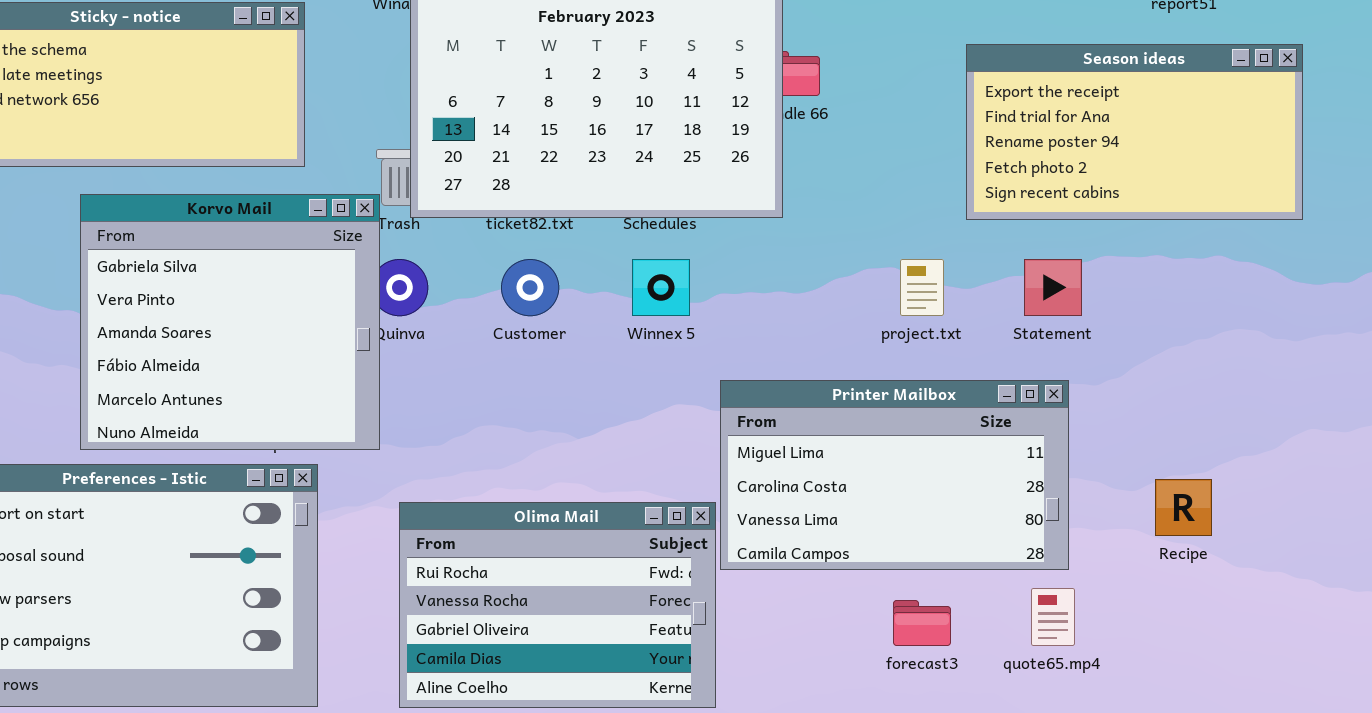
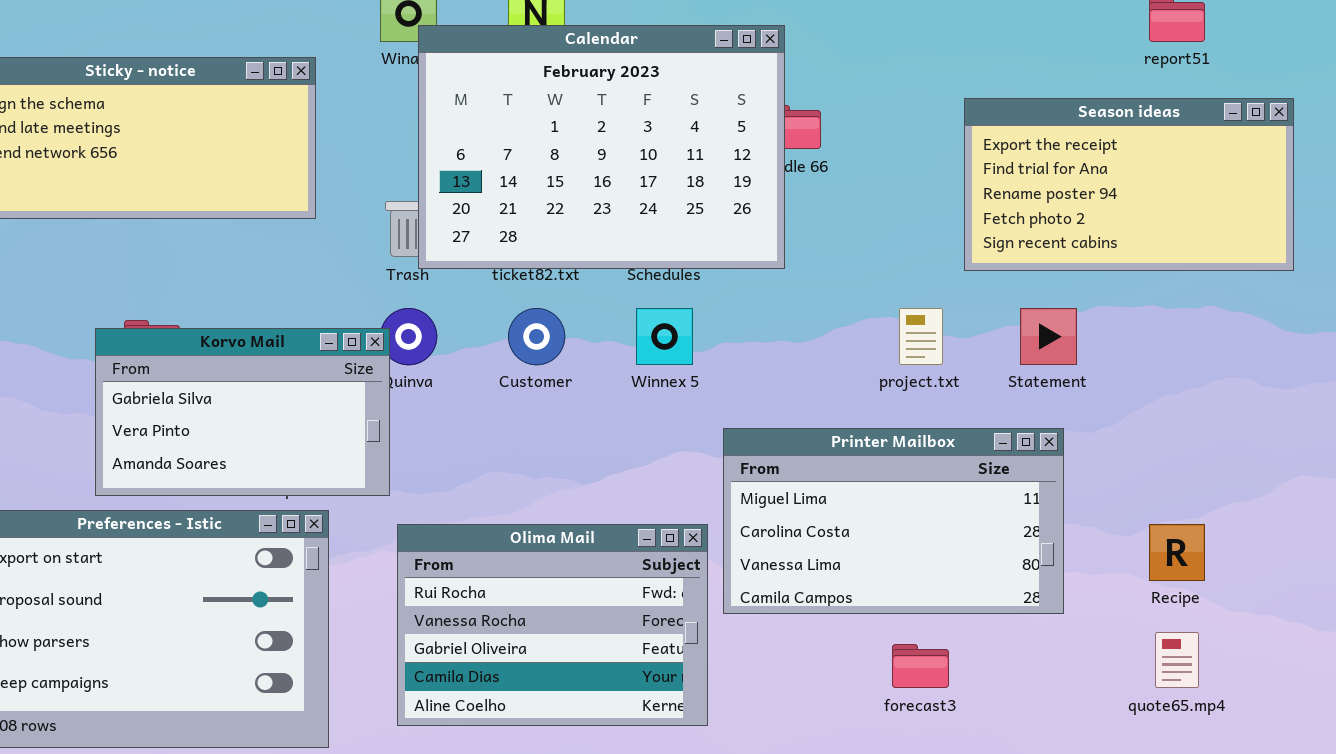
Korvo Mail: [80,194,380,450] -> [95,328,390,496], resized
Olima Mail: [399,502,716,708] -> [397,524,708,726], moved
quote65.mp4: [1031,588,1075,646] -> [1155,632,1199,688], moved

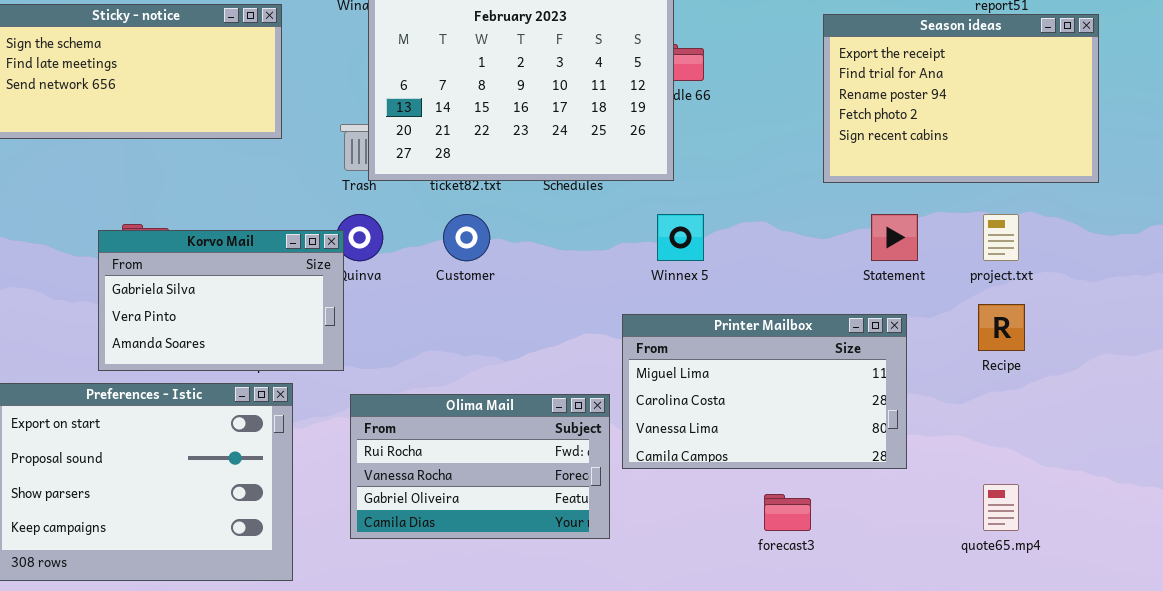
Season ideas: [964,98,1294,271] -> [823,14,1099,183], resized
Winnex 5: [636,308,693,365] -> [657,214,704,261], moved
project.txt: [899,308,943,365] -> [983,214,1019,261], moved
Olima Mail: [397,524,708,726] -> [350,394,610,539], resized
Recipe: [1149,524,1205,581] -> [978,304,1025,351], moved

